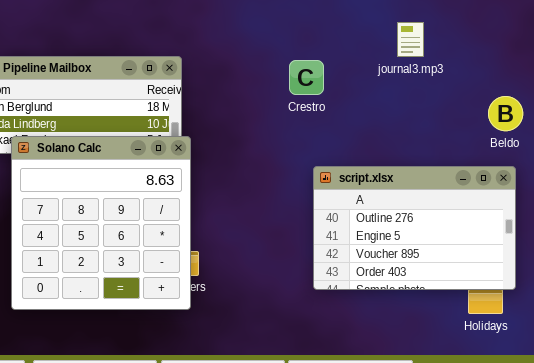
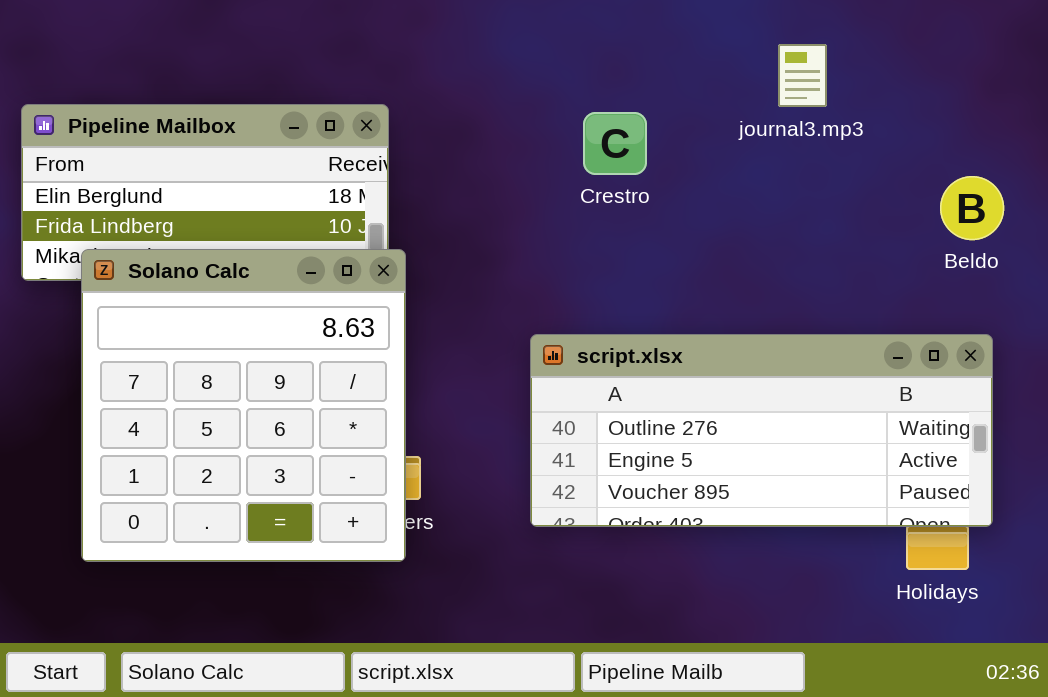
script.xlsx: [313,166,516,290] -> [530,334,993,527], resized

